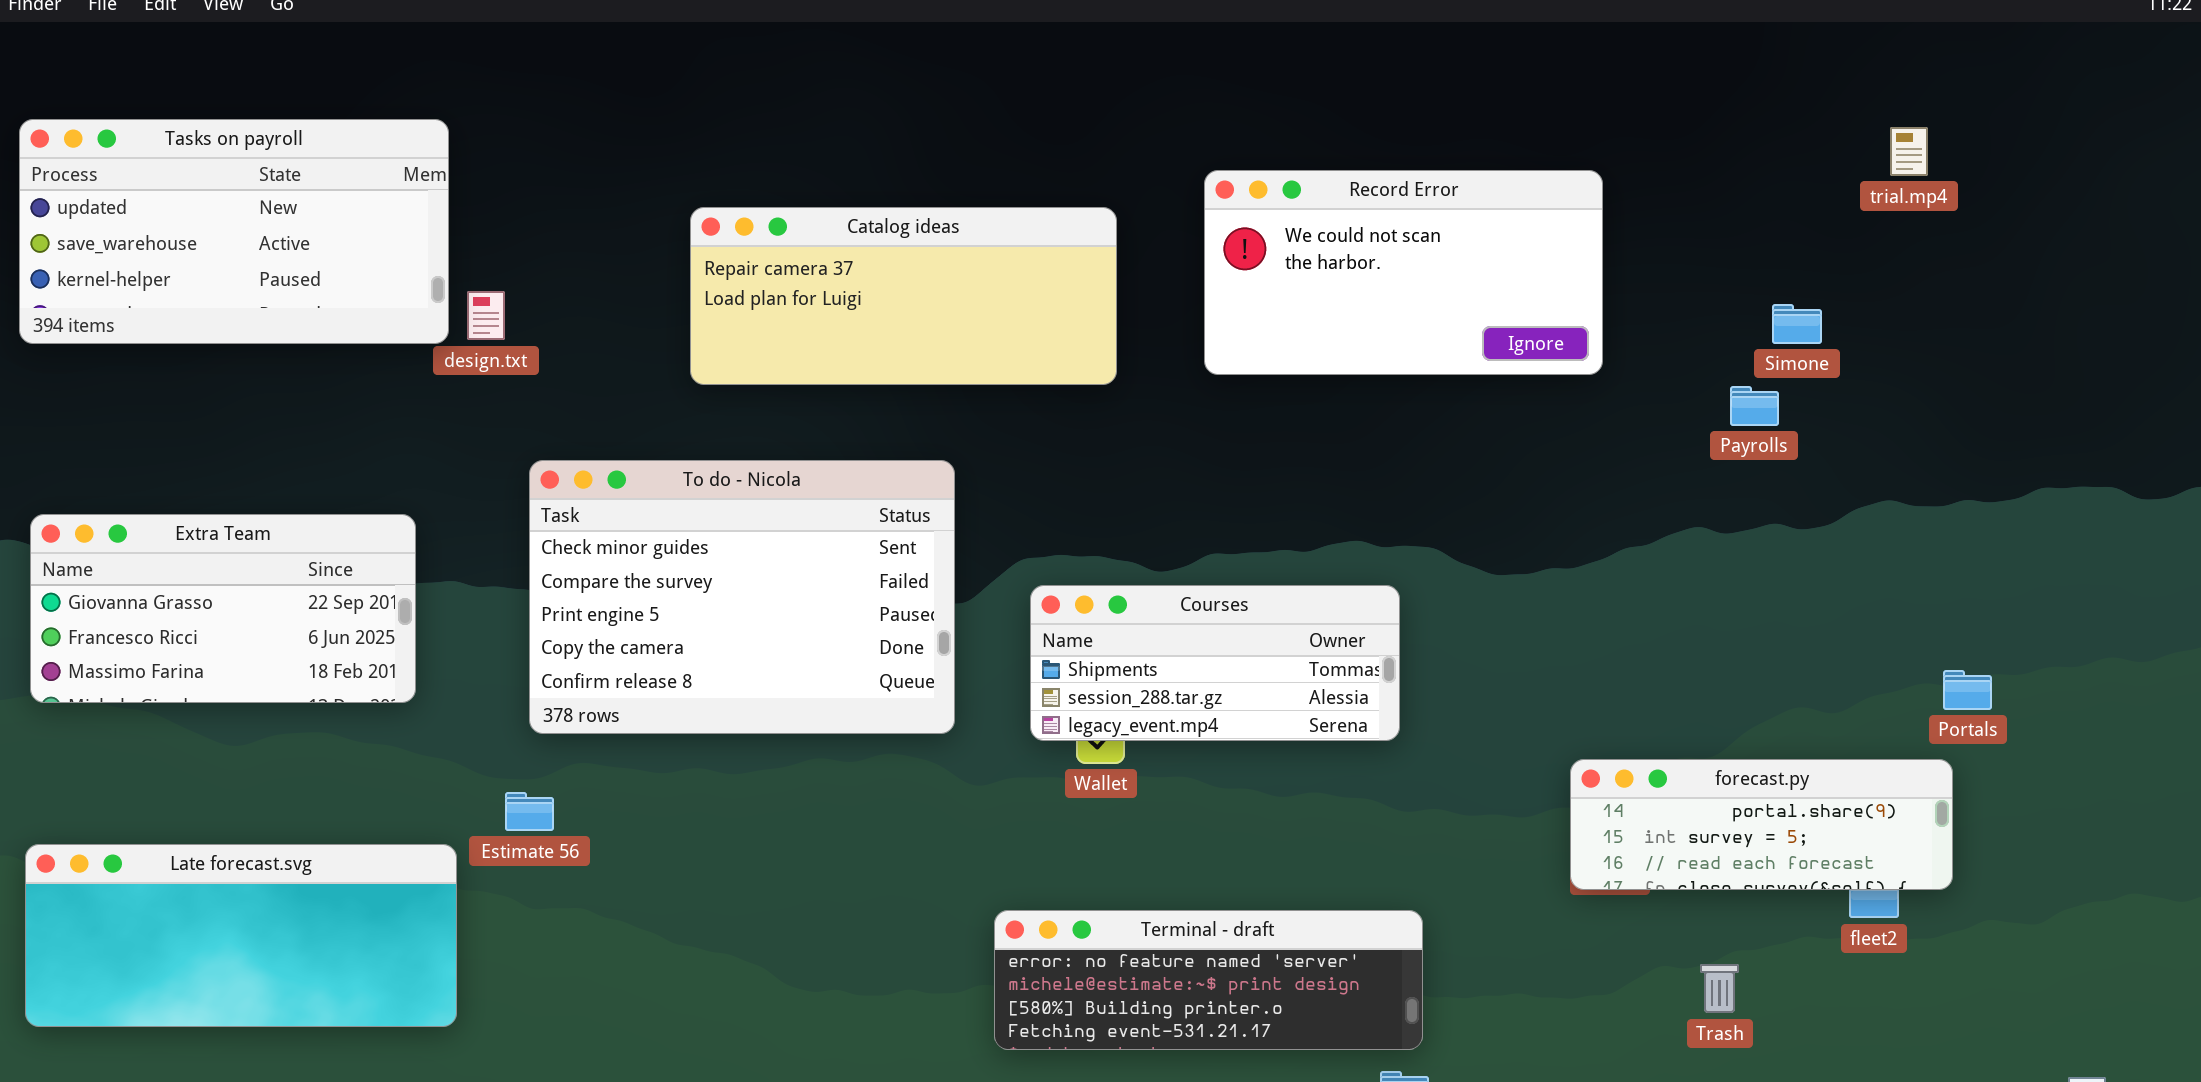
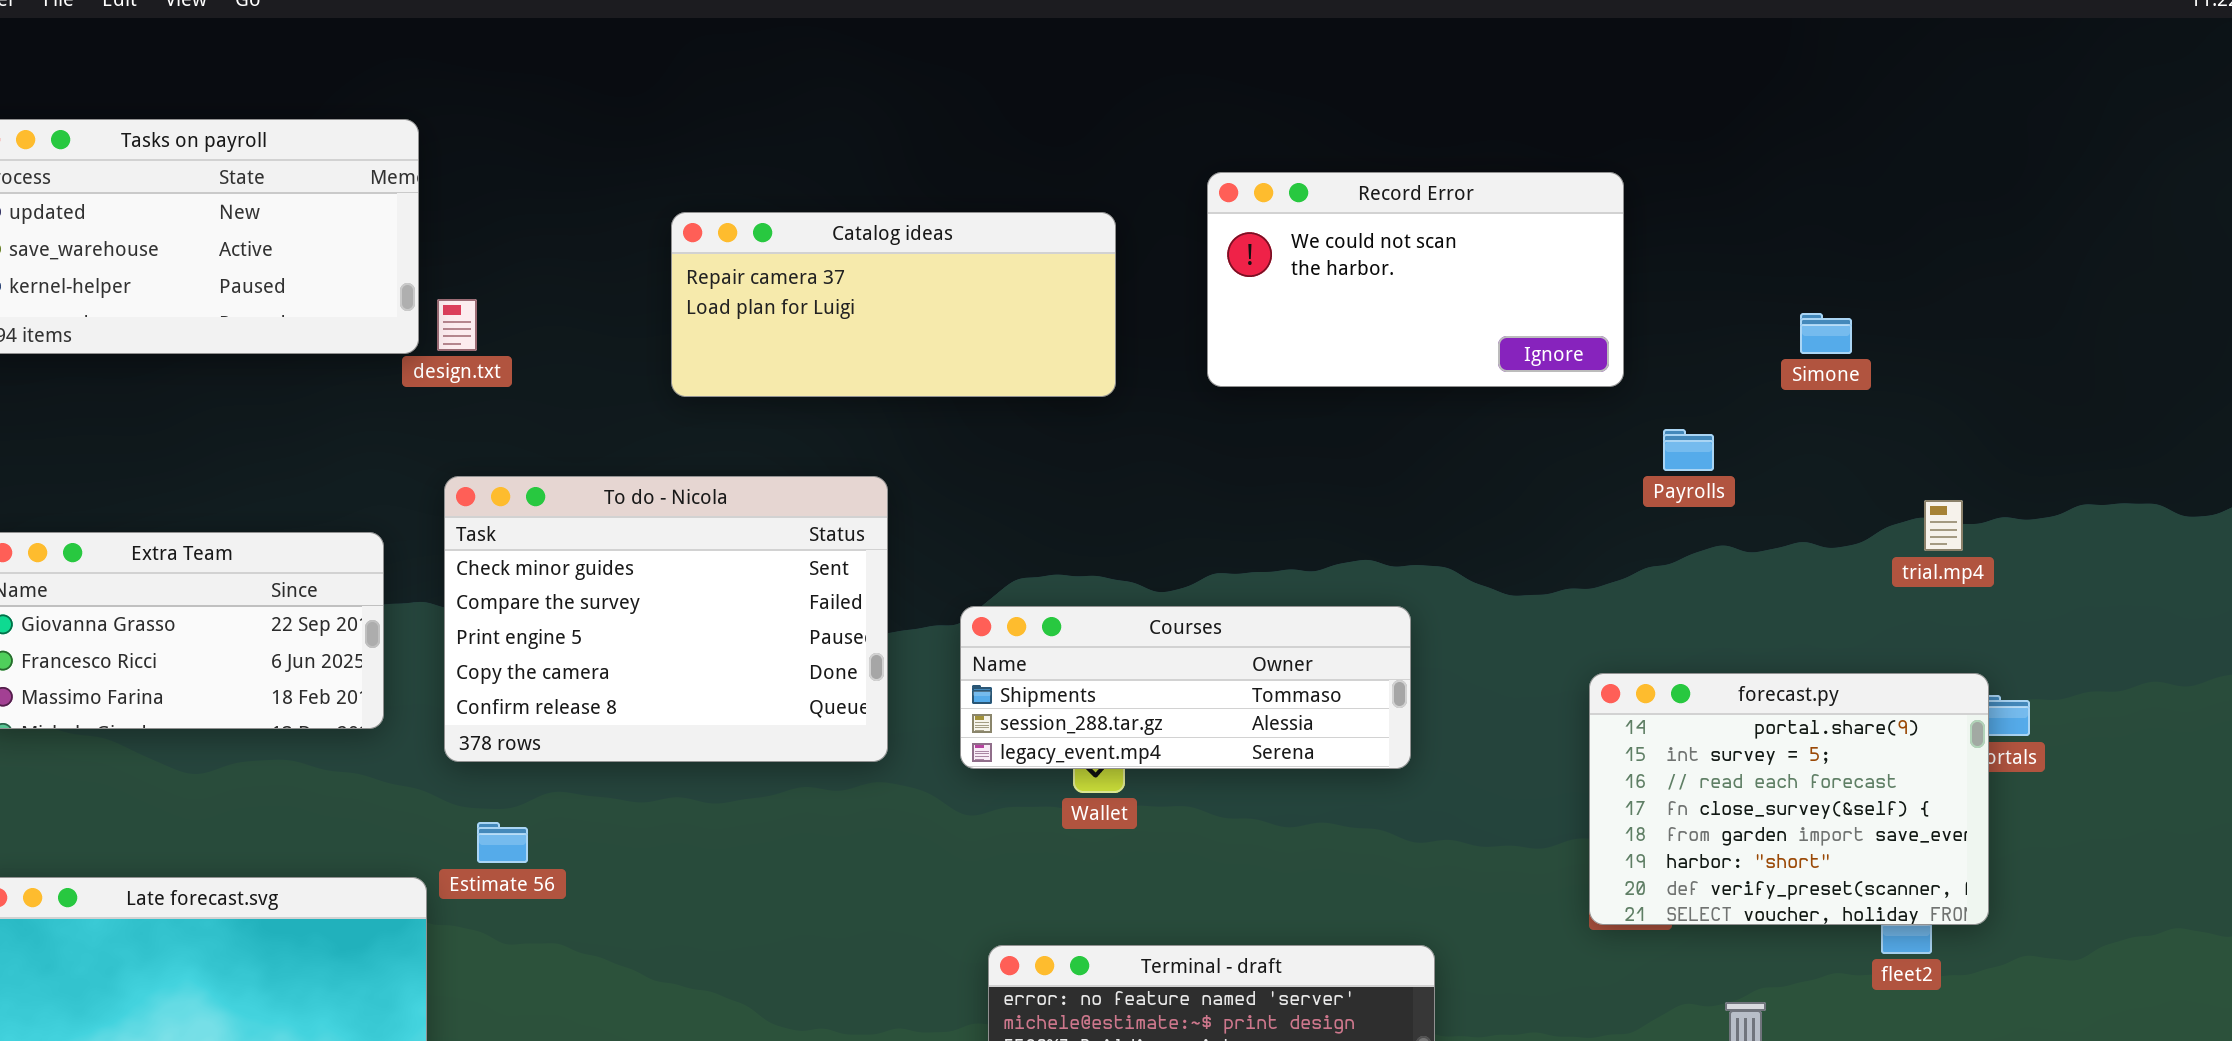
trial.mp4: [1890,127,1928,176] -> [1924,500,1963,551], moved
Payrolls: [1730,386,1779,426] -> [1663,429,1714,471], moved
To do - Nicola: [529,460,955,734] -> [444,476,888,762], moved
Courses: [1030,585,1400,741] -> [960,606,1411,769], resized
forecast.py: [1570,759,1953,890] -> [1589,673,1989,925], resized

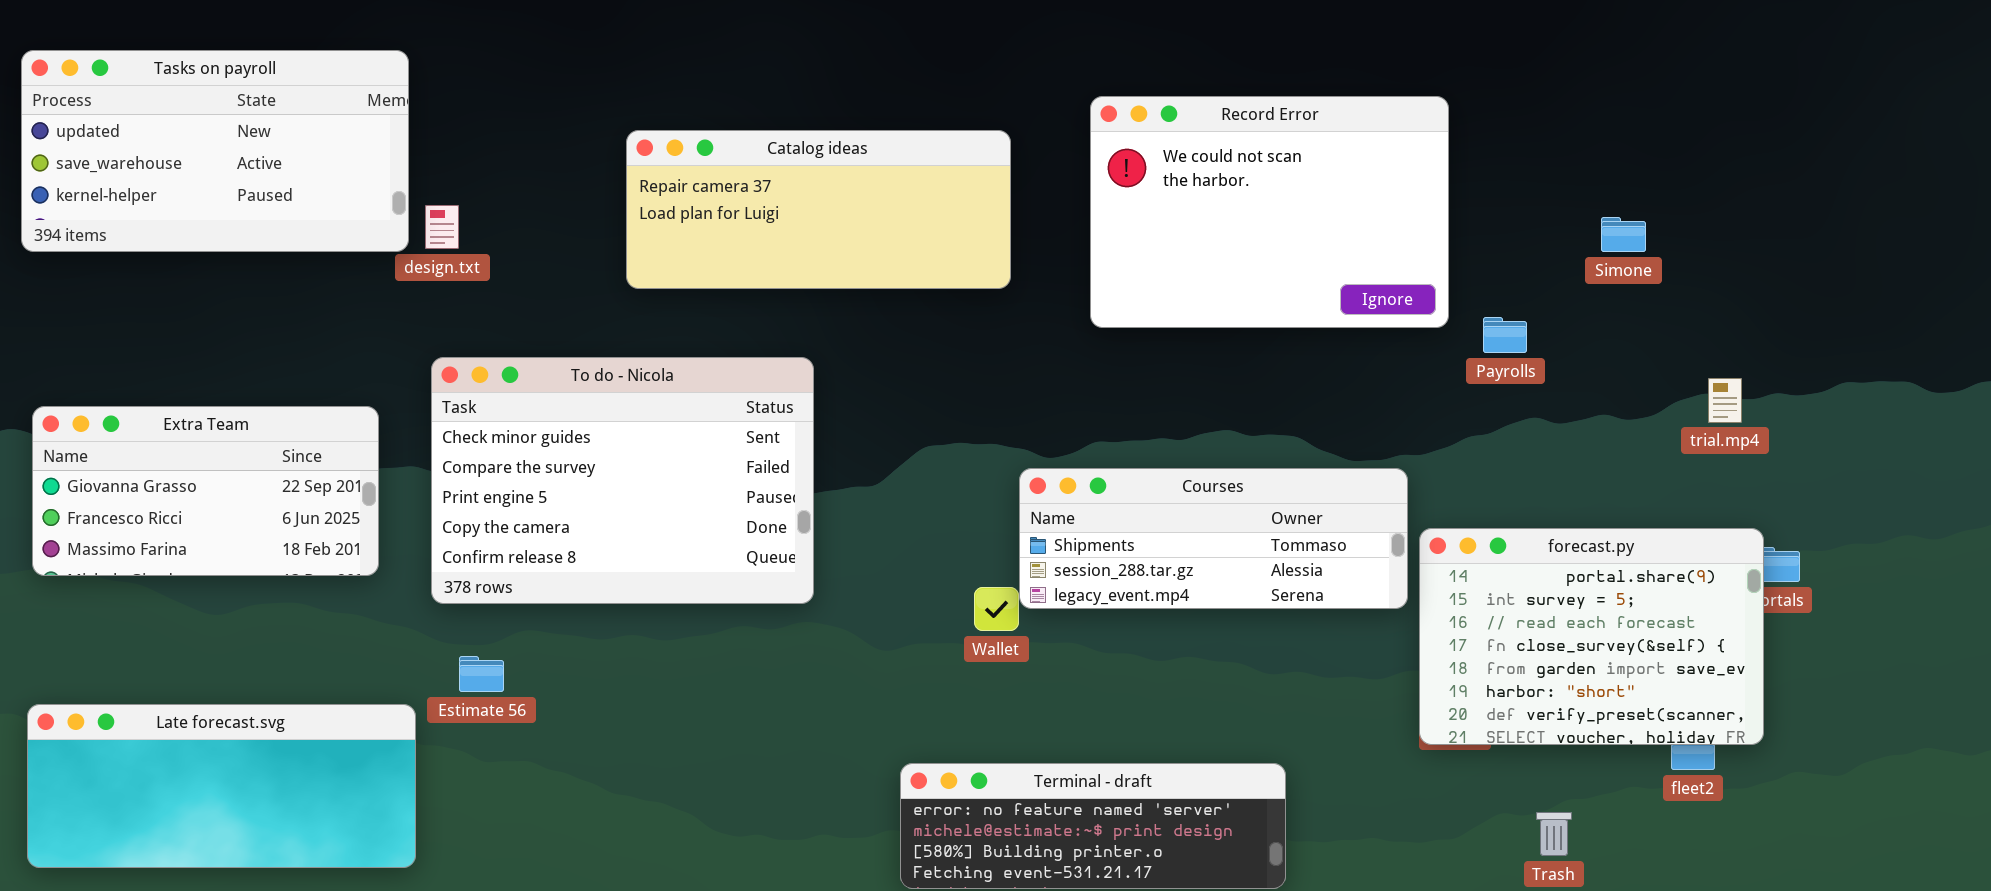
Record Error: [1207,172,1624,387] -> [1090,96,1449,328], resized
Courses: [960,606,1411,769] -> [1019,468,1408,609], moved

